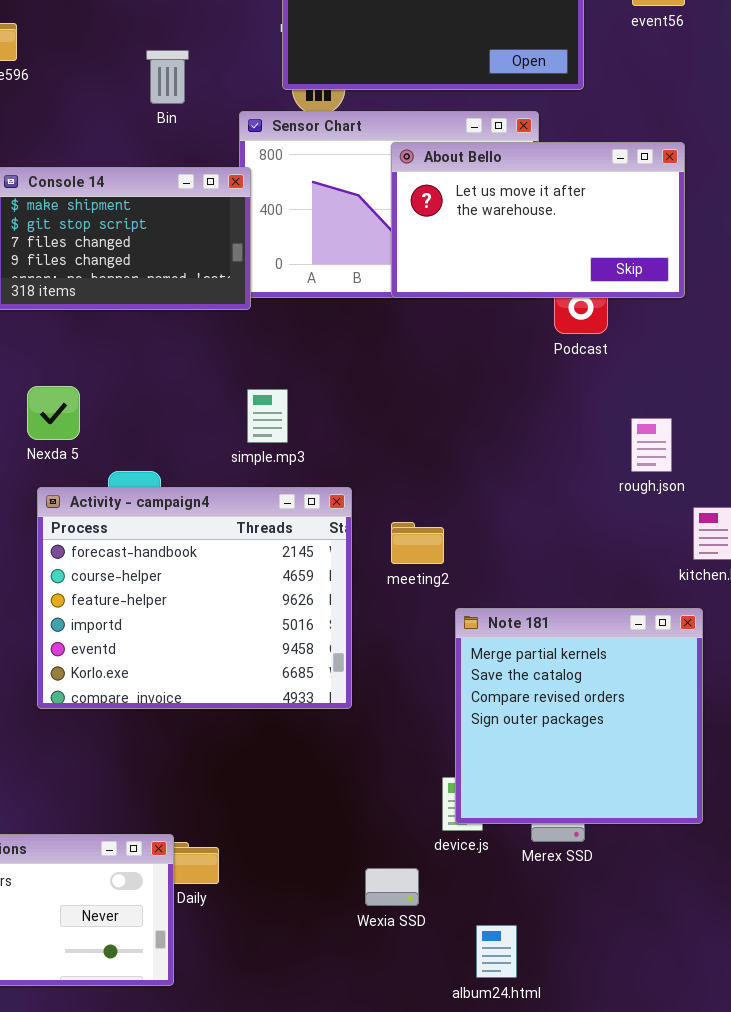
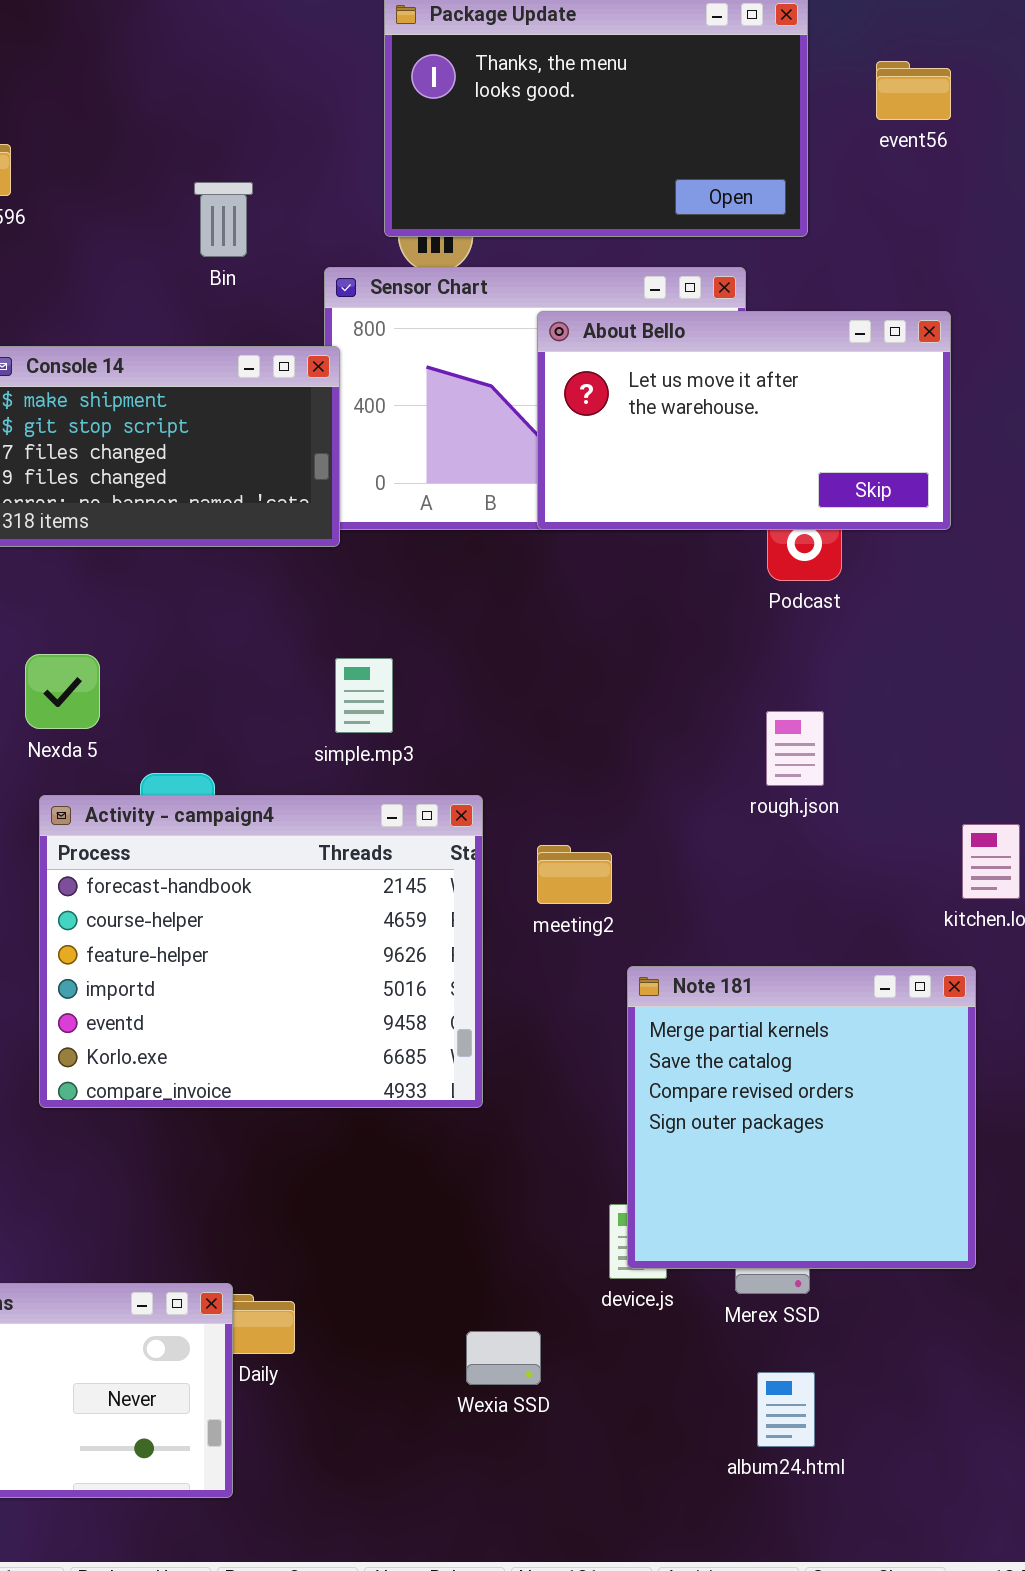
rough.json: [631,418,672,472] -> [766,711,824,786], moved
Wexia SSD: [365,868,419,906] -> [466,1331,541,1385], moved
album24.html: [476,925,517,978] -> [757,1372,815,1447], moved

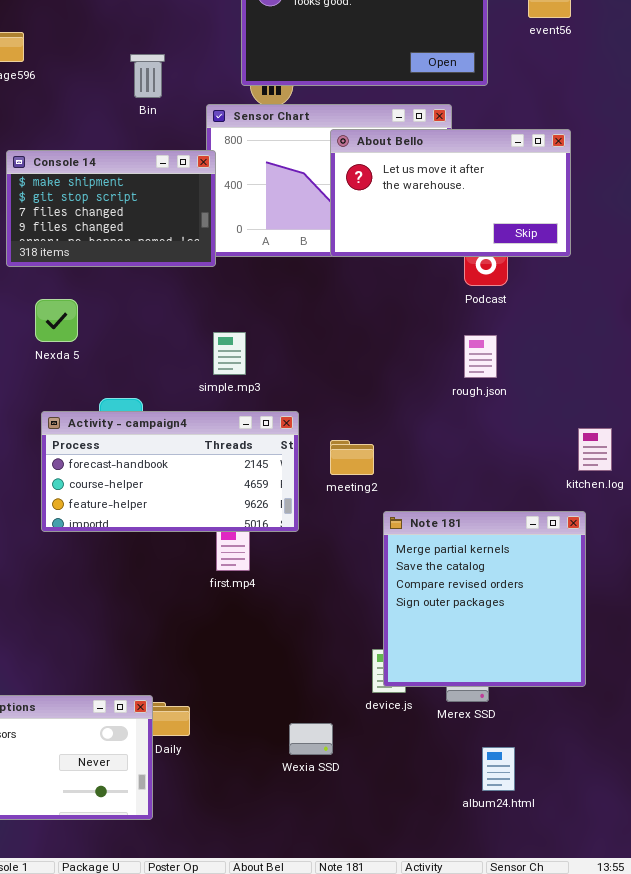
Nexda 5: [25,654,100,729] -> [35,299,78,342], moved
rough.json: [766,711,824,786] -> [464,335,497,378], moved
Activity - campaign4: [39,795,483,1108] -> [41,411,299,532], resized
album24.html: [757,1372,815,1447] -> [482,747,515,791], moved

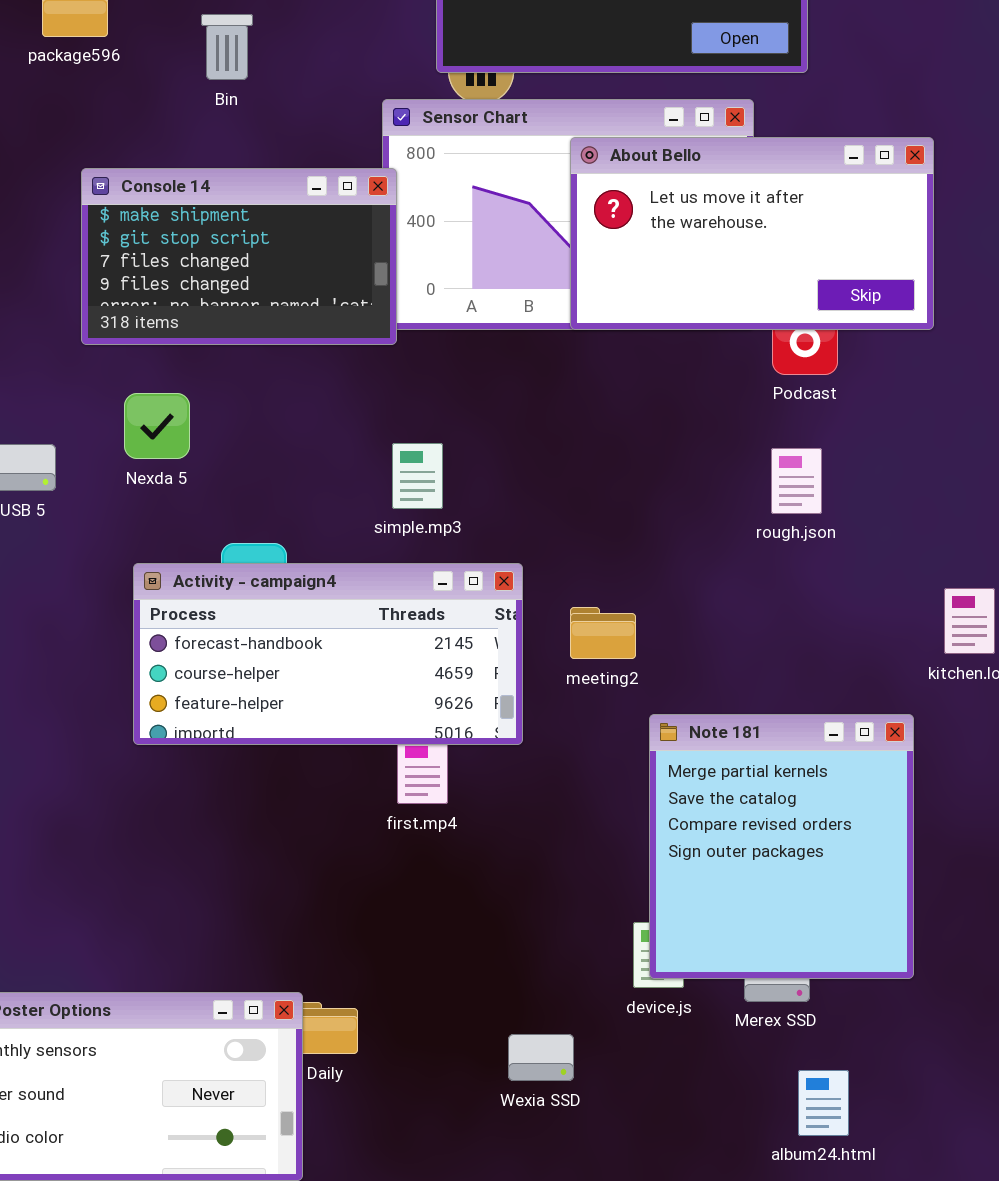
Bin: [130,54,165,98] -> [201,14,253,80], moved
Note 181: [383,511,586,687] -> [649,714,914,979], resized

